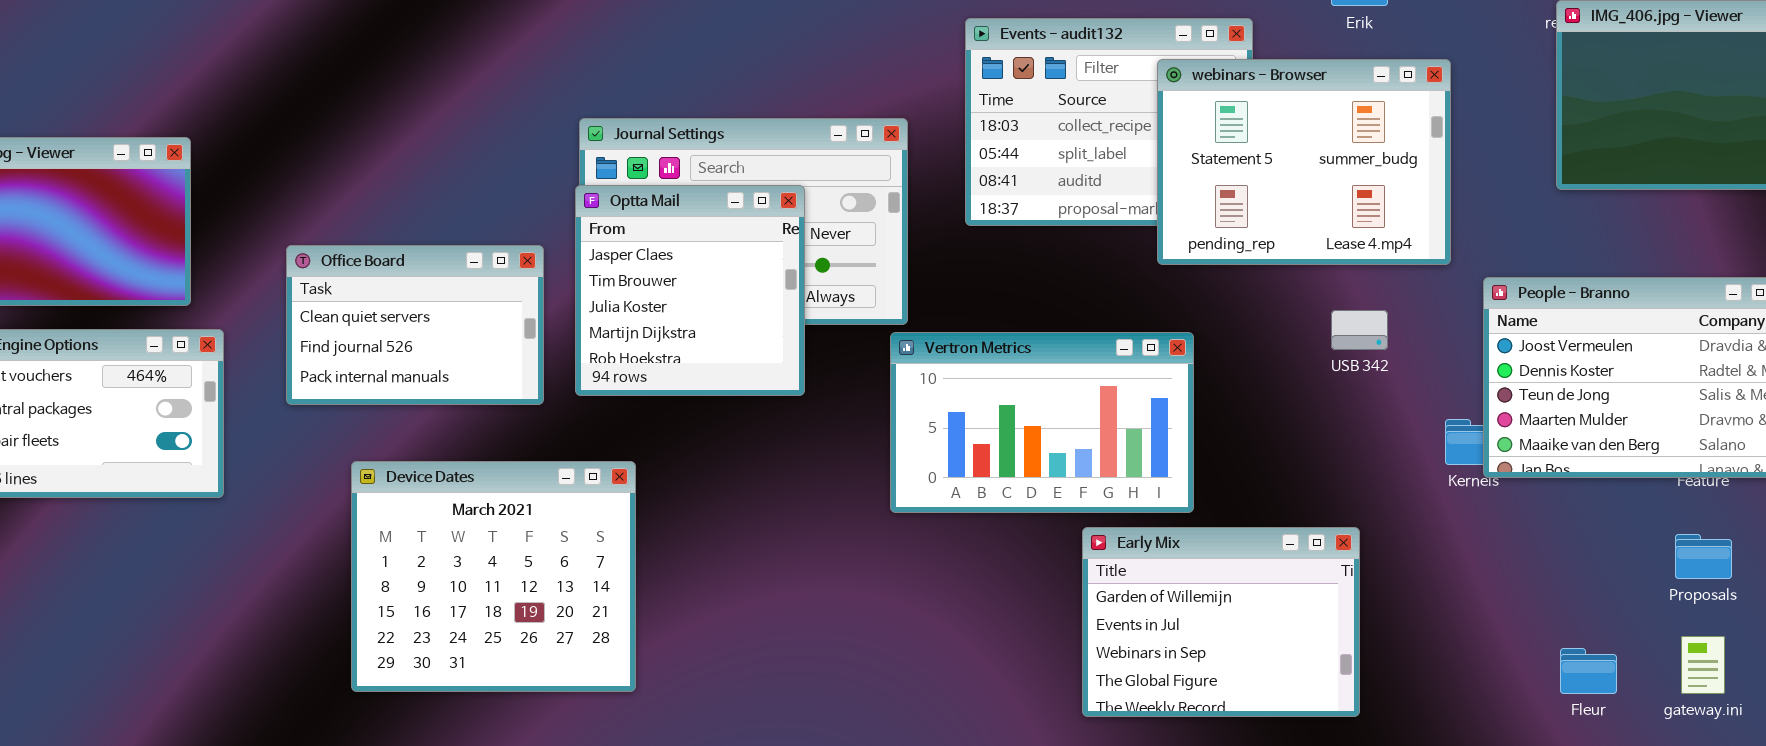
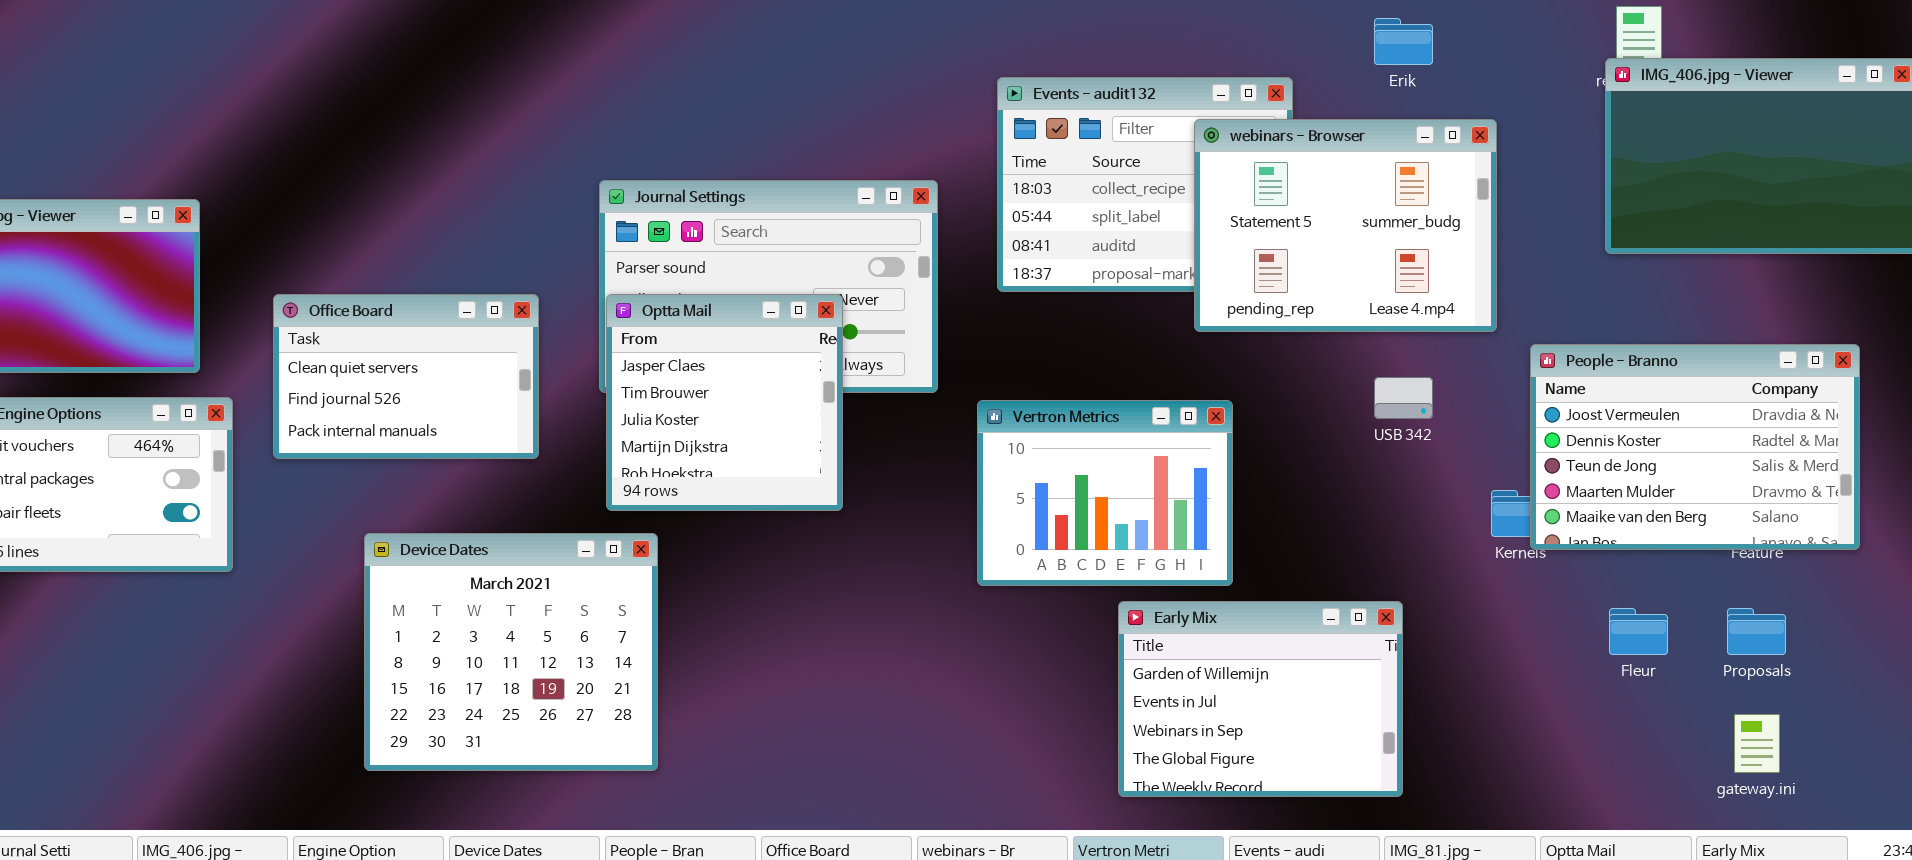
Optta Mail: [575,185,805,396] -> [606,294,843,511], moved
Office Board: [286,245,544,405] -> [273,294,539,459], moved
Vertron Metrics: [890,332,1194,513] -> [977,400,1233,586], resized
Fleur: [1560,648,1617,694] -> [1609,608,1668,655], moved

